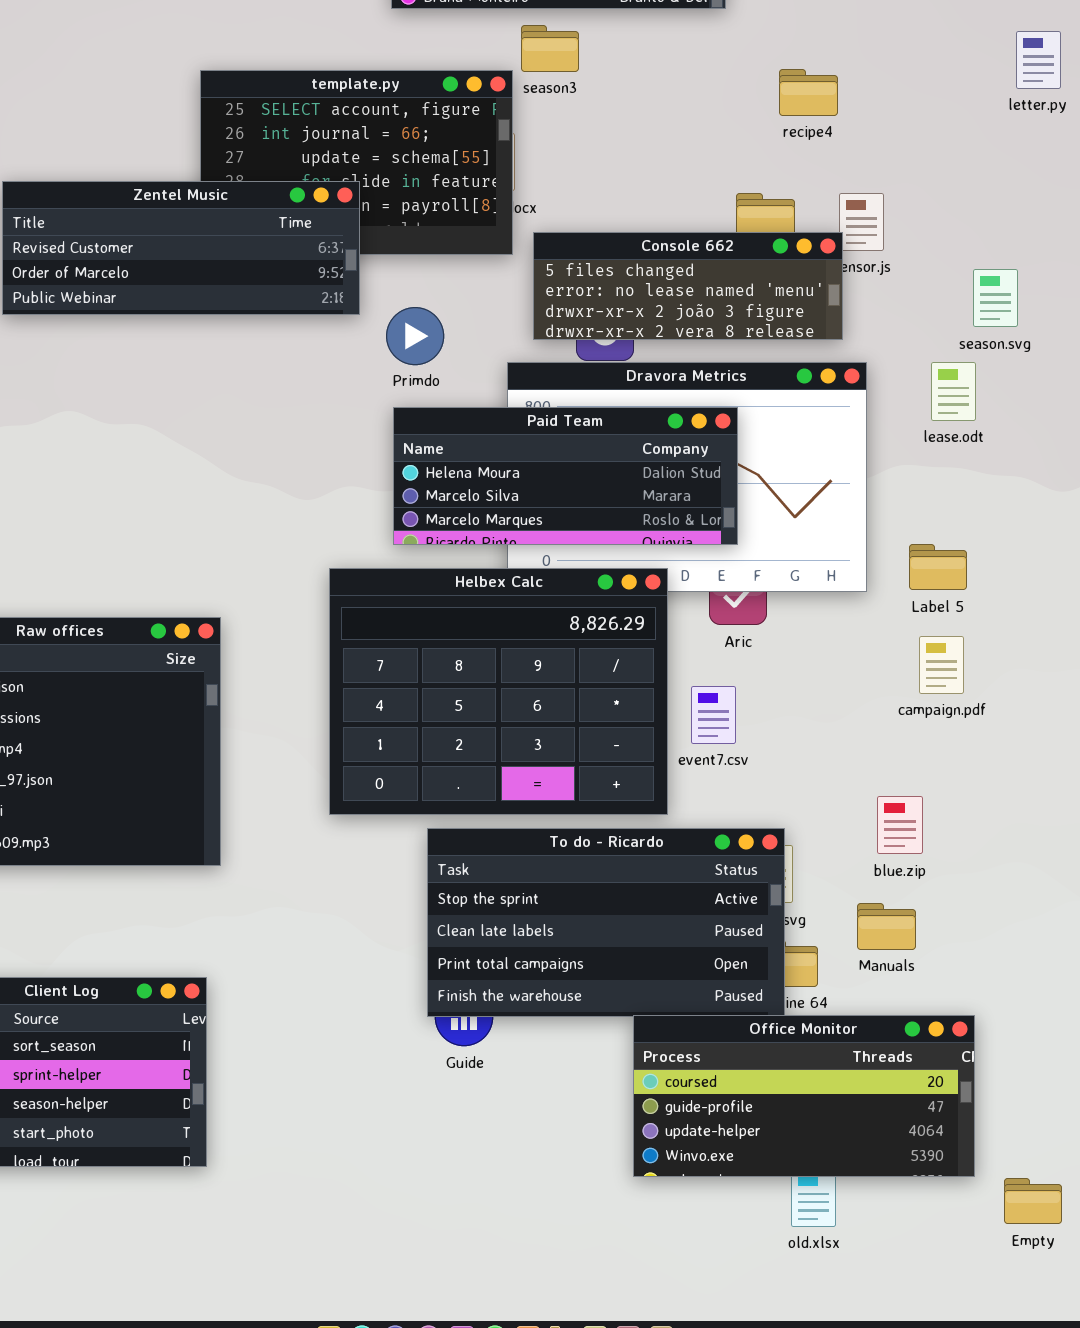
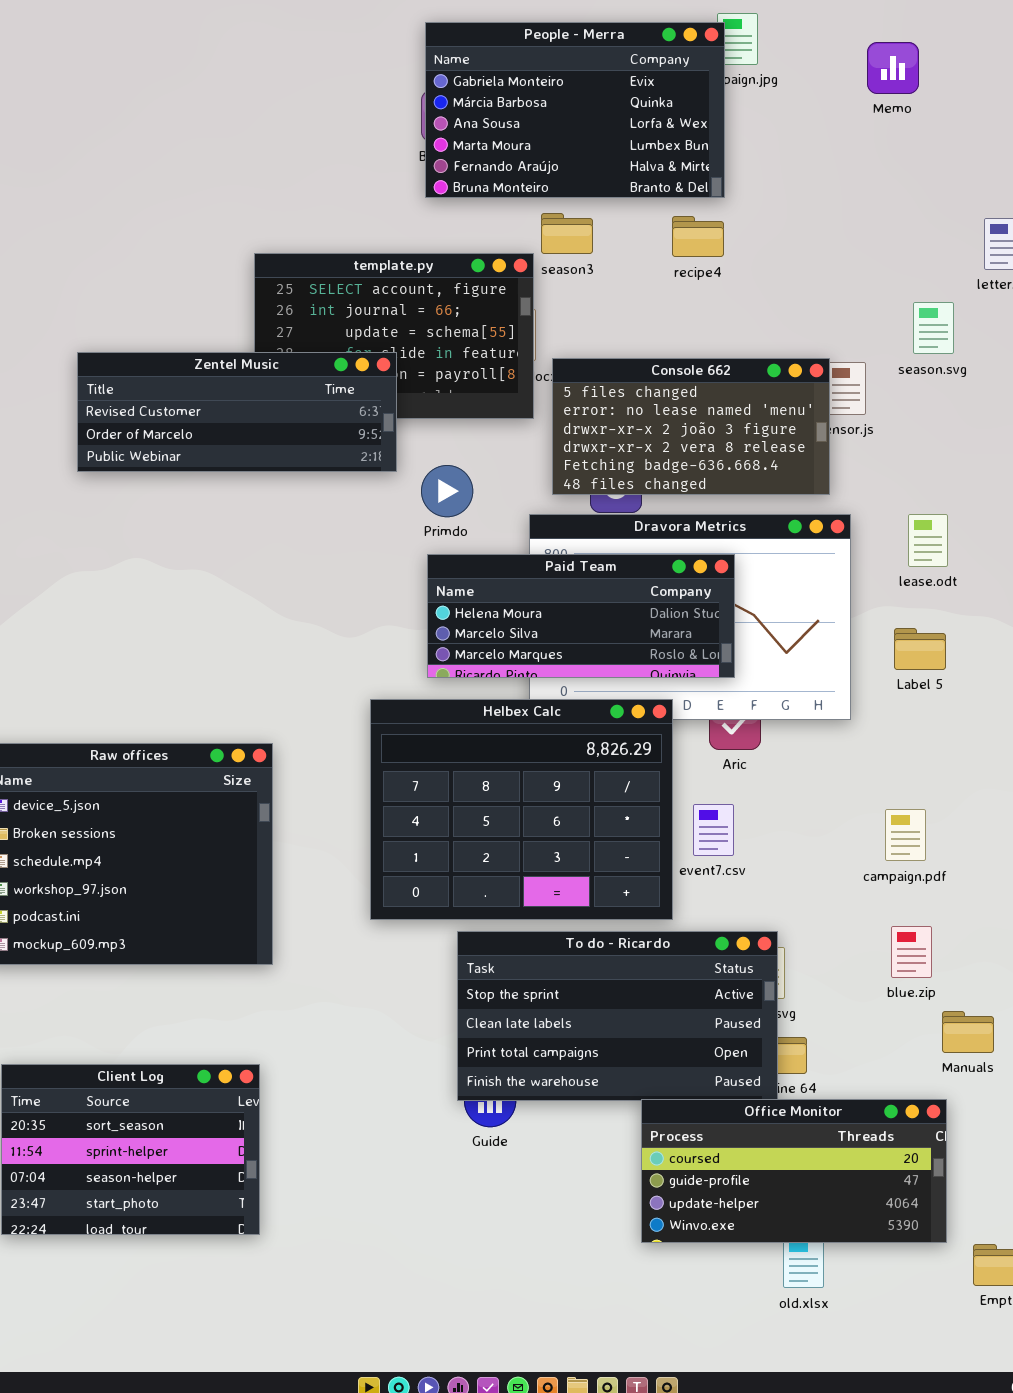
recipe4: [779,69,838,116] -> [672,216,724,257], moved
Console 662: [533,232,843,340] -> [552,358,830,495], resized
season.svg: [973,269,1018,327] -> [913,302,954,354], moved
Label 5: [909,544,967,590] -> [894,628,946,670], moved
campaign.pdf: [919,636,964,694] -> [885,809,926,861], moved
blue.zip: [877,796,923,854] -> [891,926,932,978], moved
Manuals: [857,903,916,950] -> [942,1011,994,1053], moved

